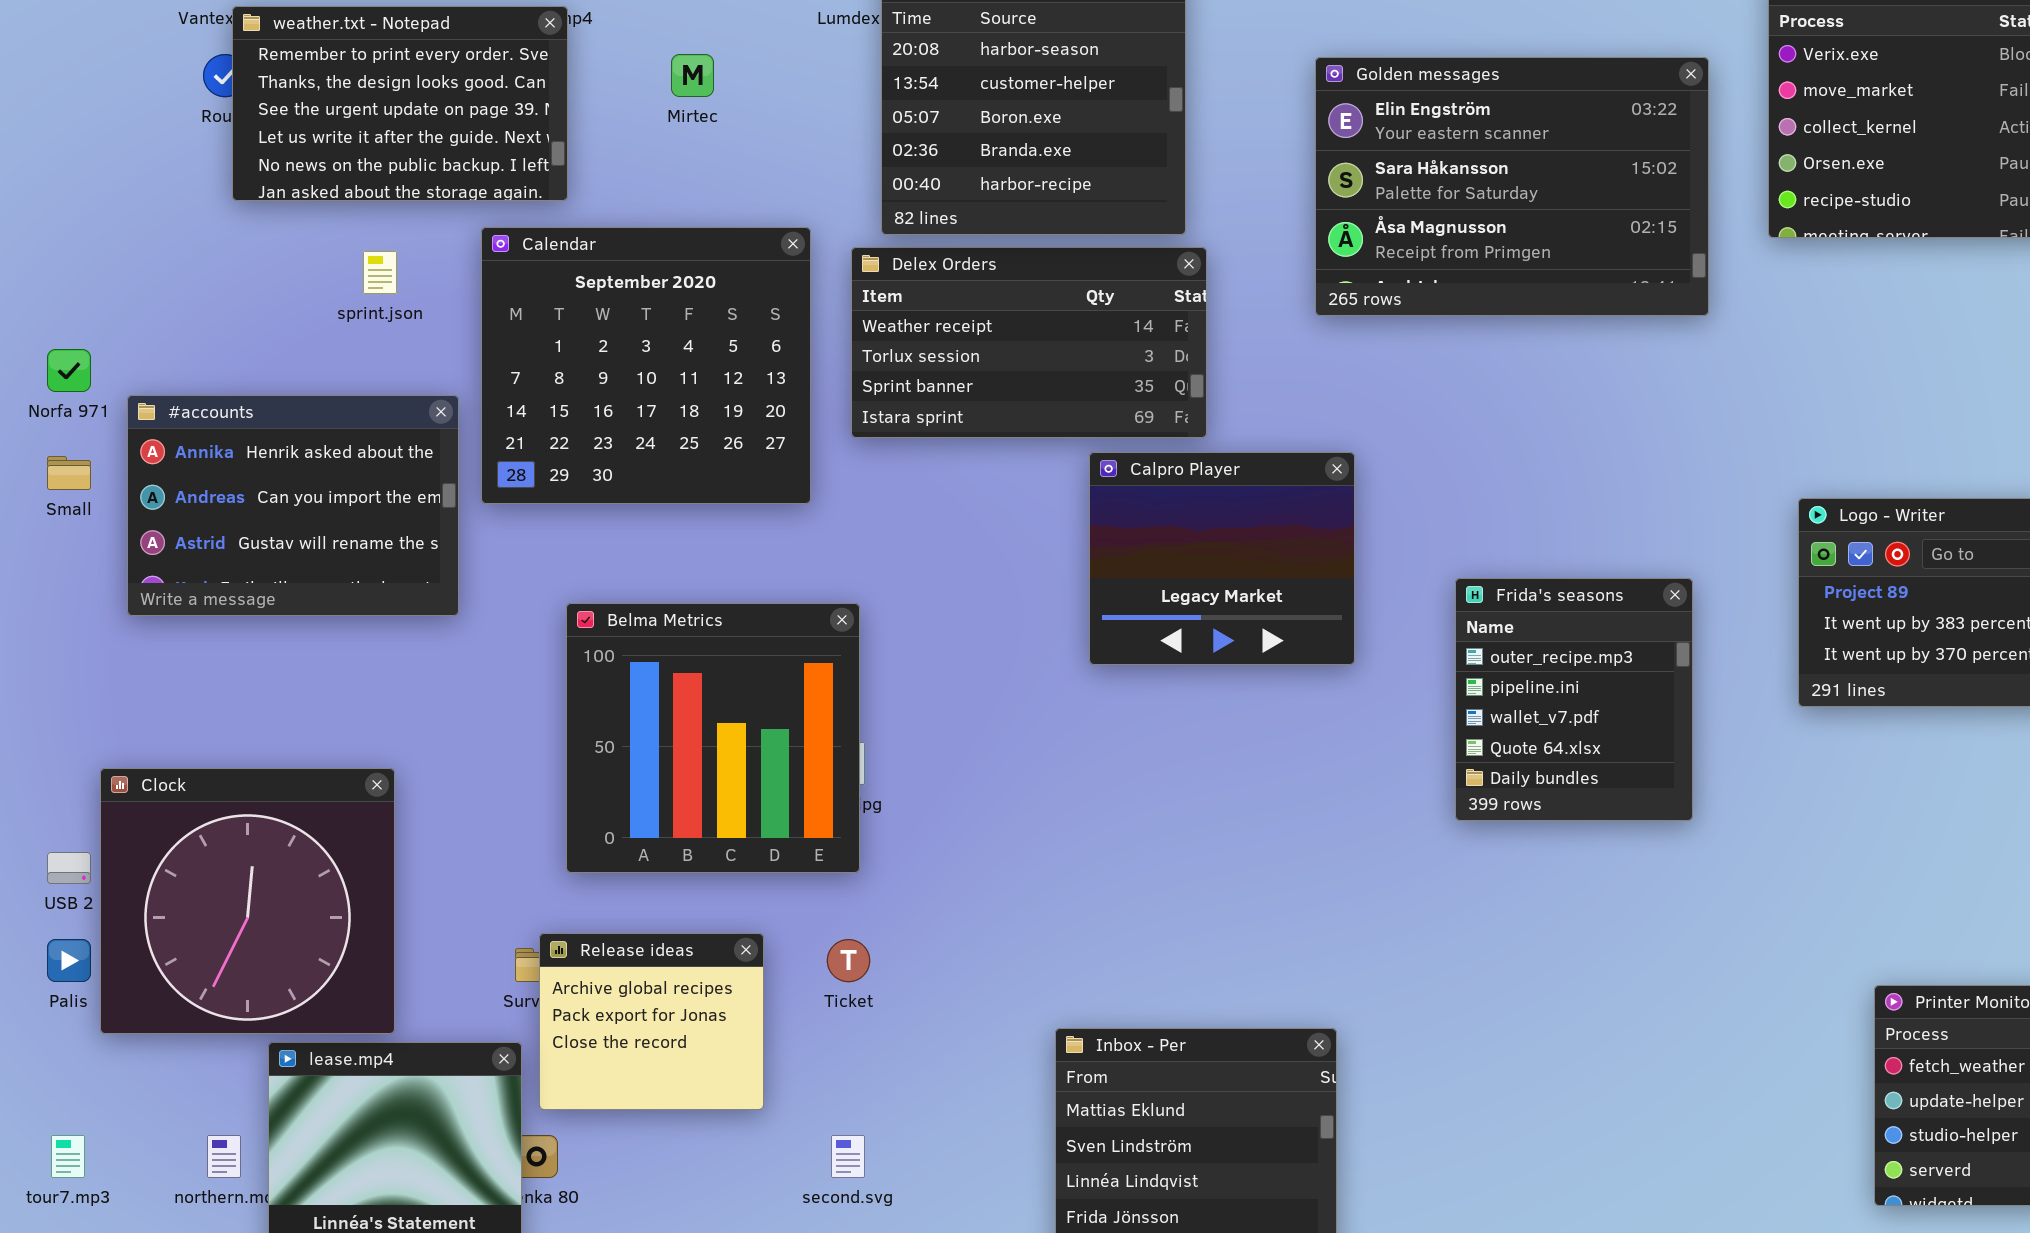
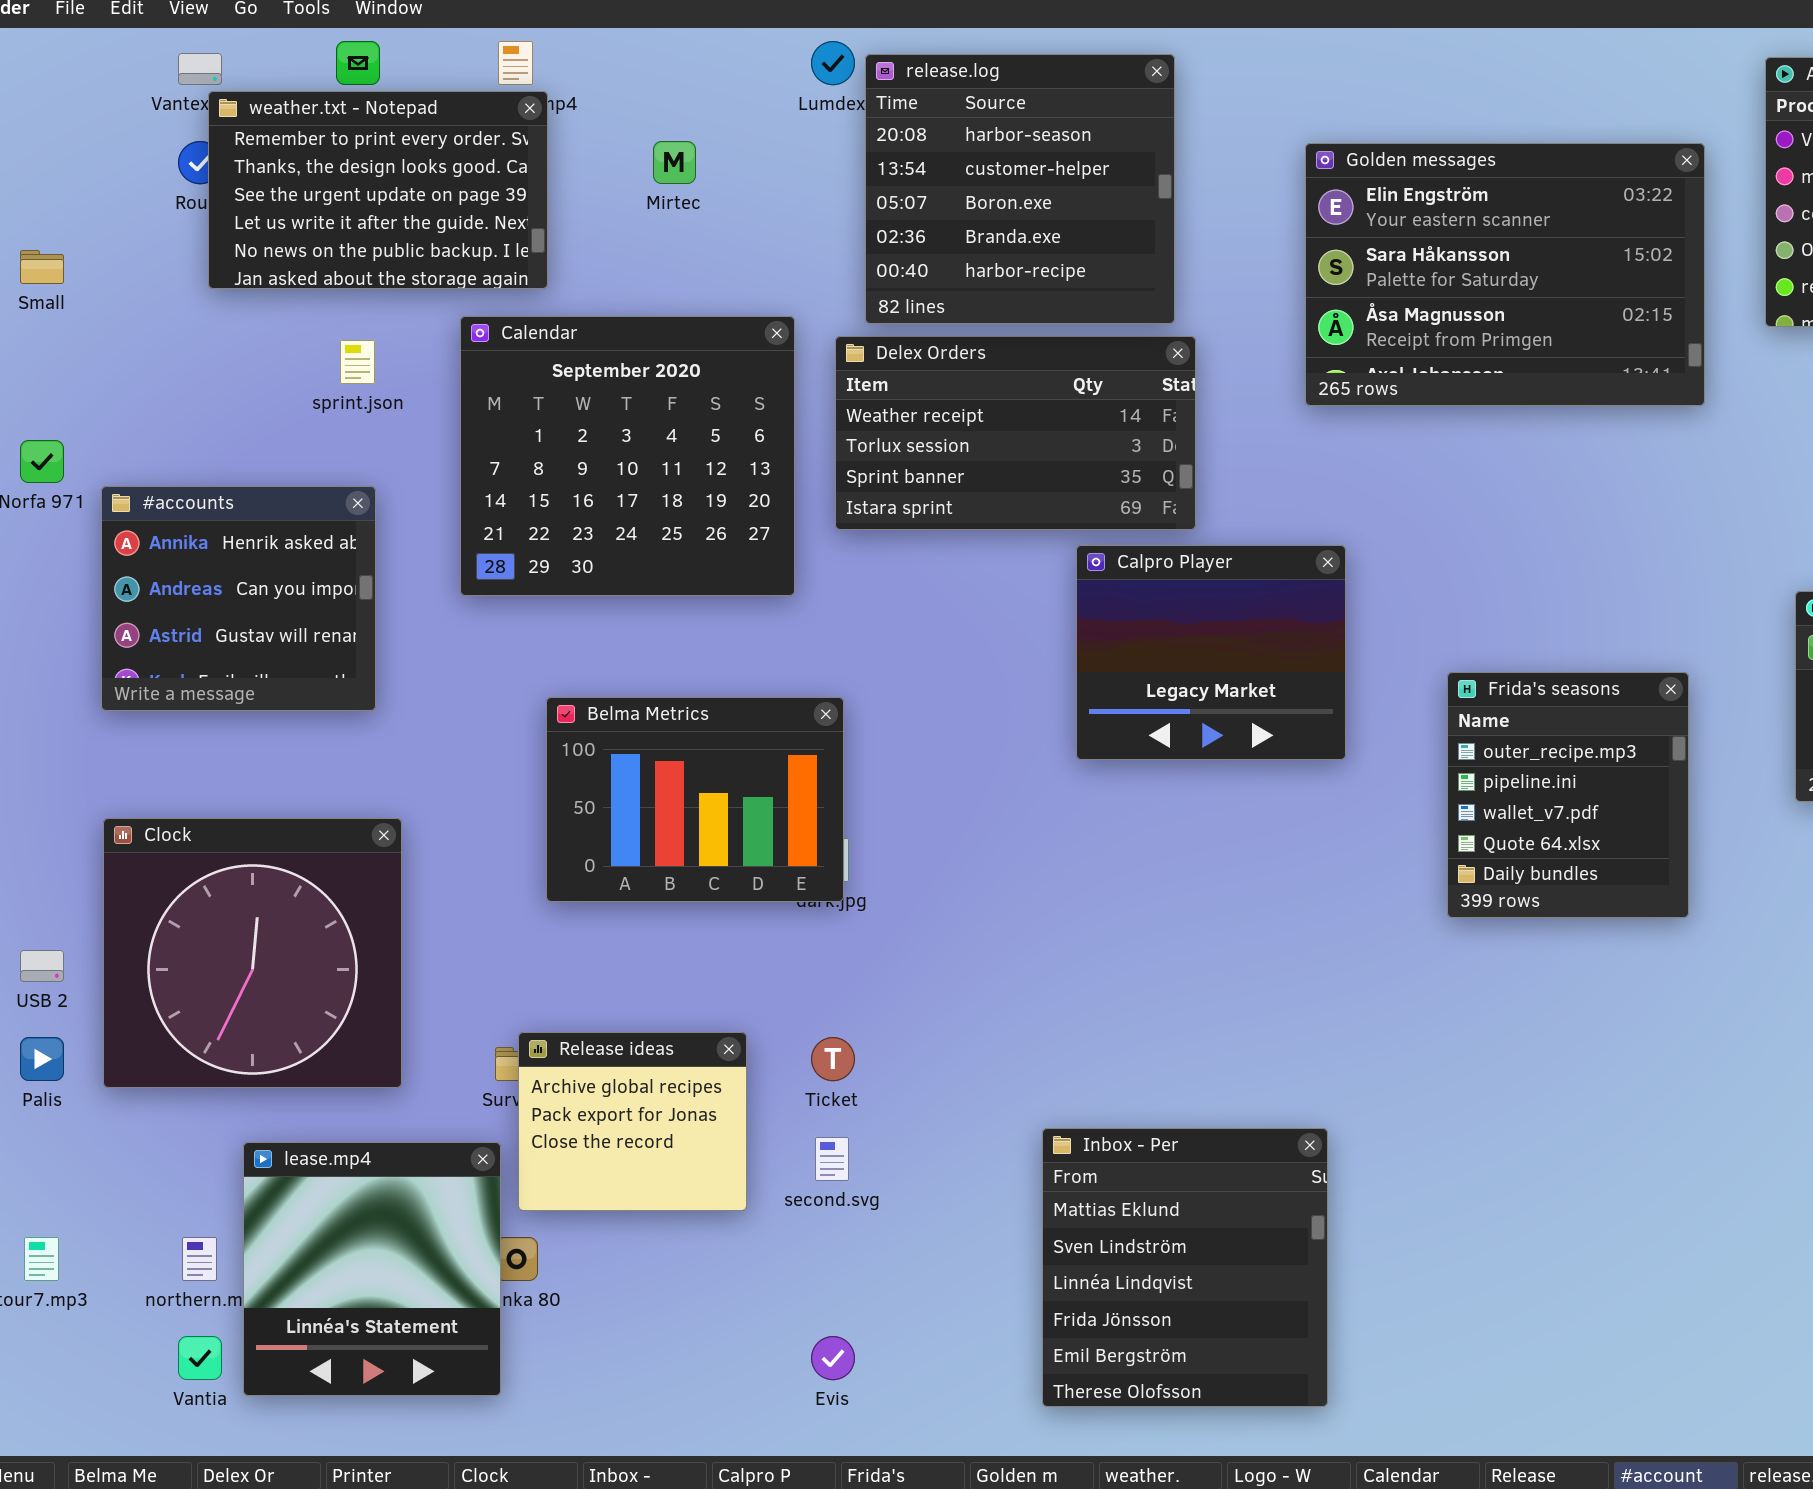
#accounts: [127,395,459,616] -> [101,486,376,711], resized
Small: [47,456,91,490] -> [20,250,64,284], moved
Belma Metrics: [566,603,860,873] -> [546,697,844,902], resized
Clock: [100,768,395,1034] -> [103,818,402,1088], moved
second.svg: [831,1135,865,1178] -> [815,1137,849,1181], moved

